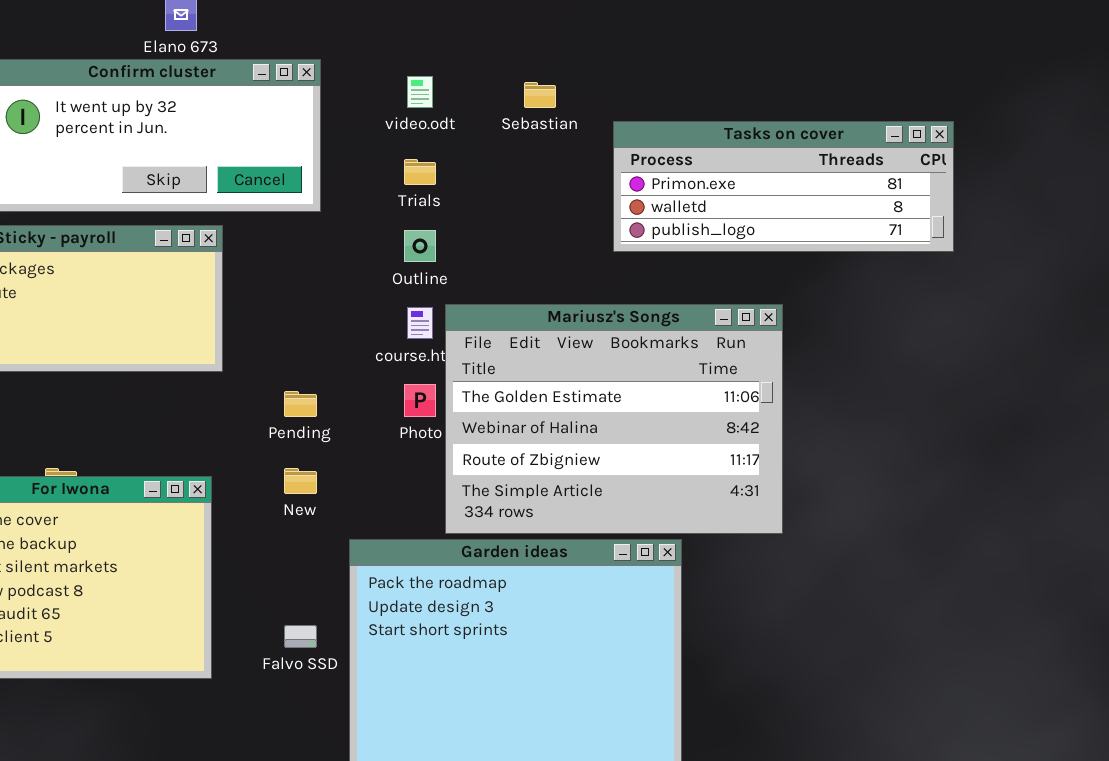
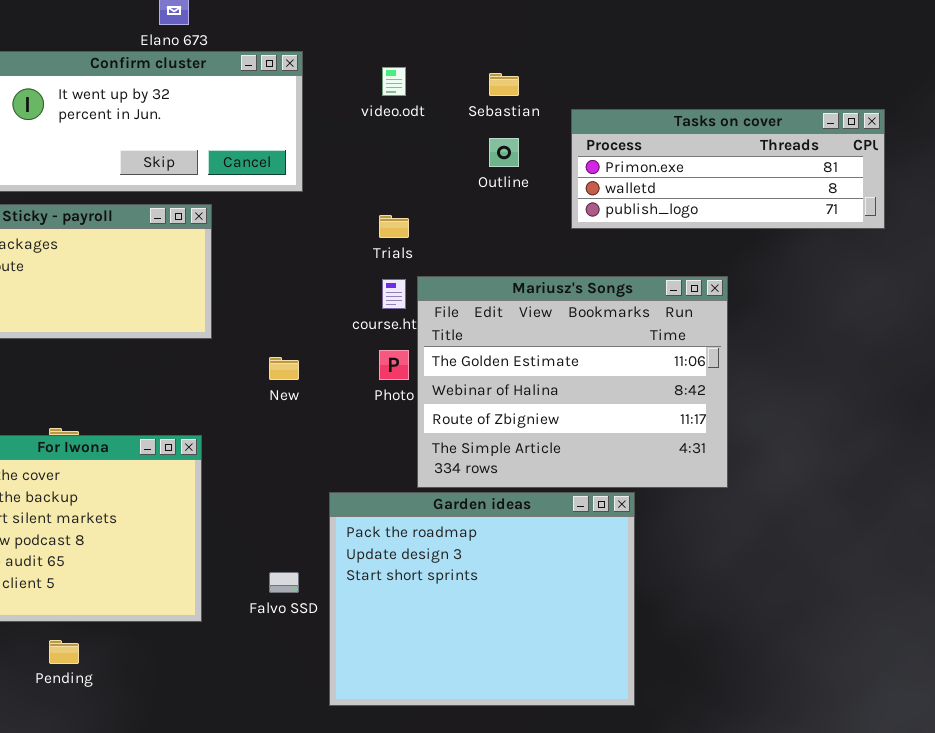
Trials: [404,159,436,185] -> [379,215,409,238], moved
Outline: [404,230,436,262] -> [489,138,519,167], moved
Pending: [284,391,317,417] -> [49,640,79,664], moved
New: [284,468,317,494] -> [269,357,299,380], moved

